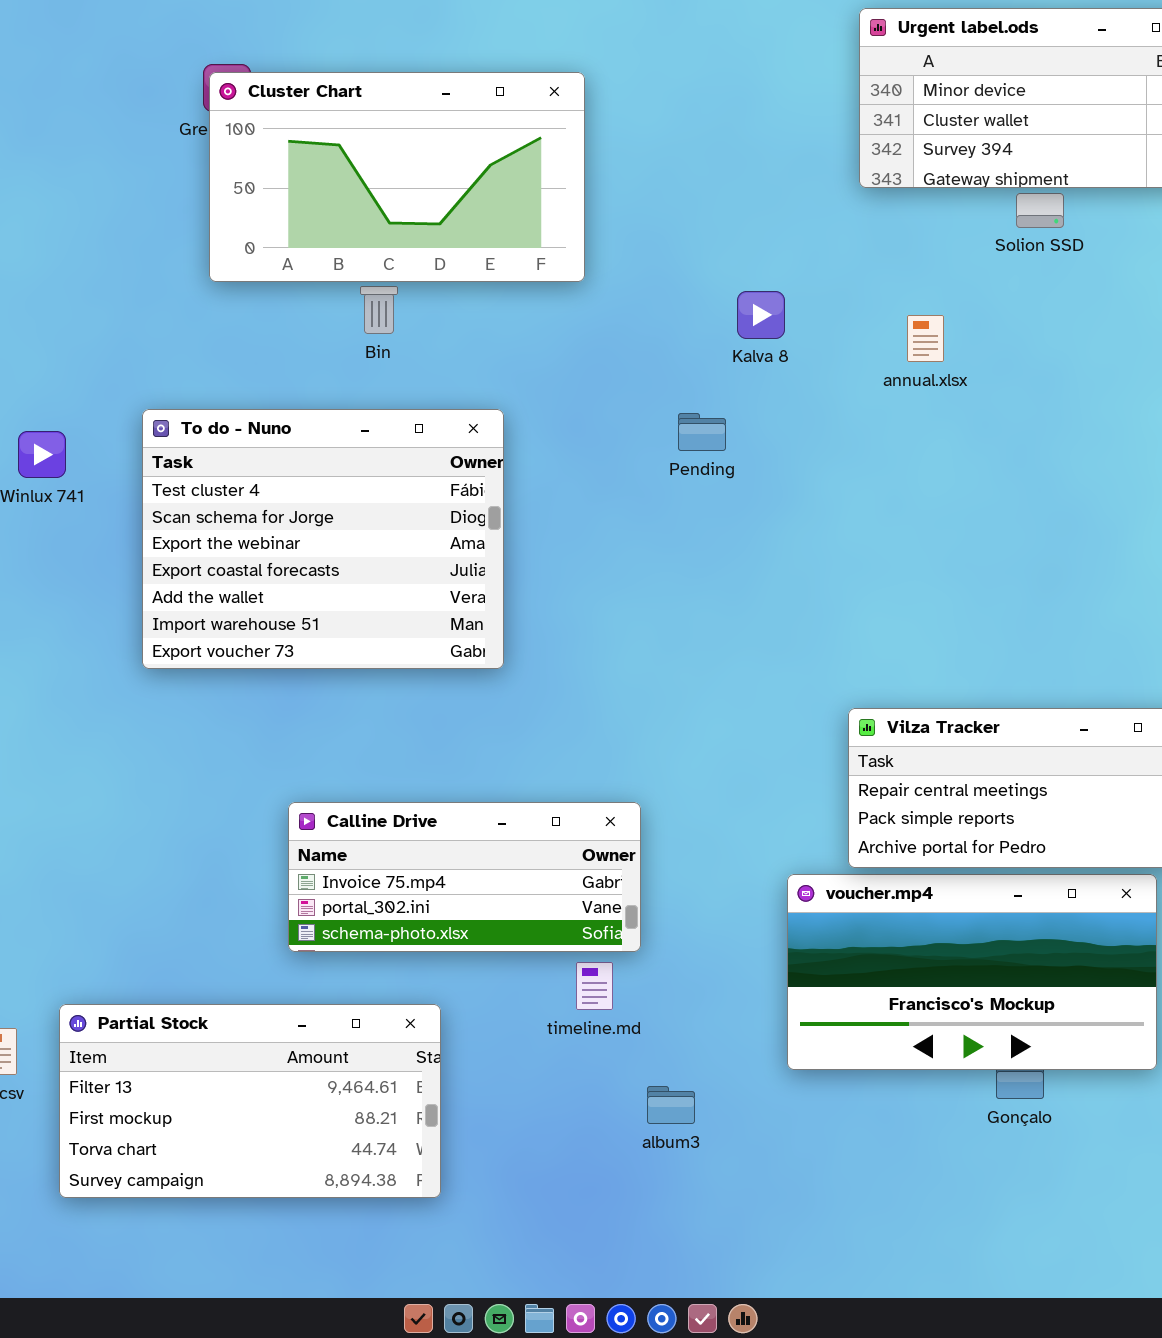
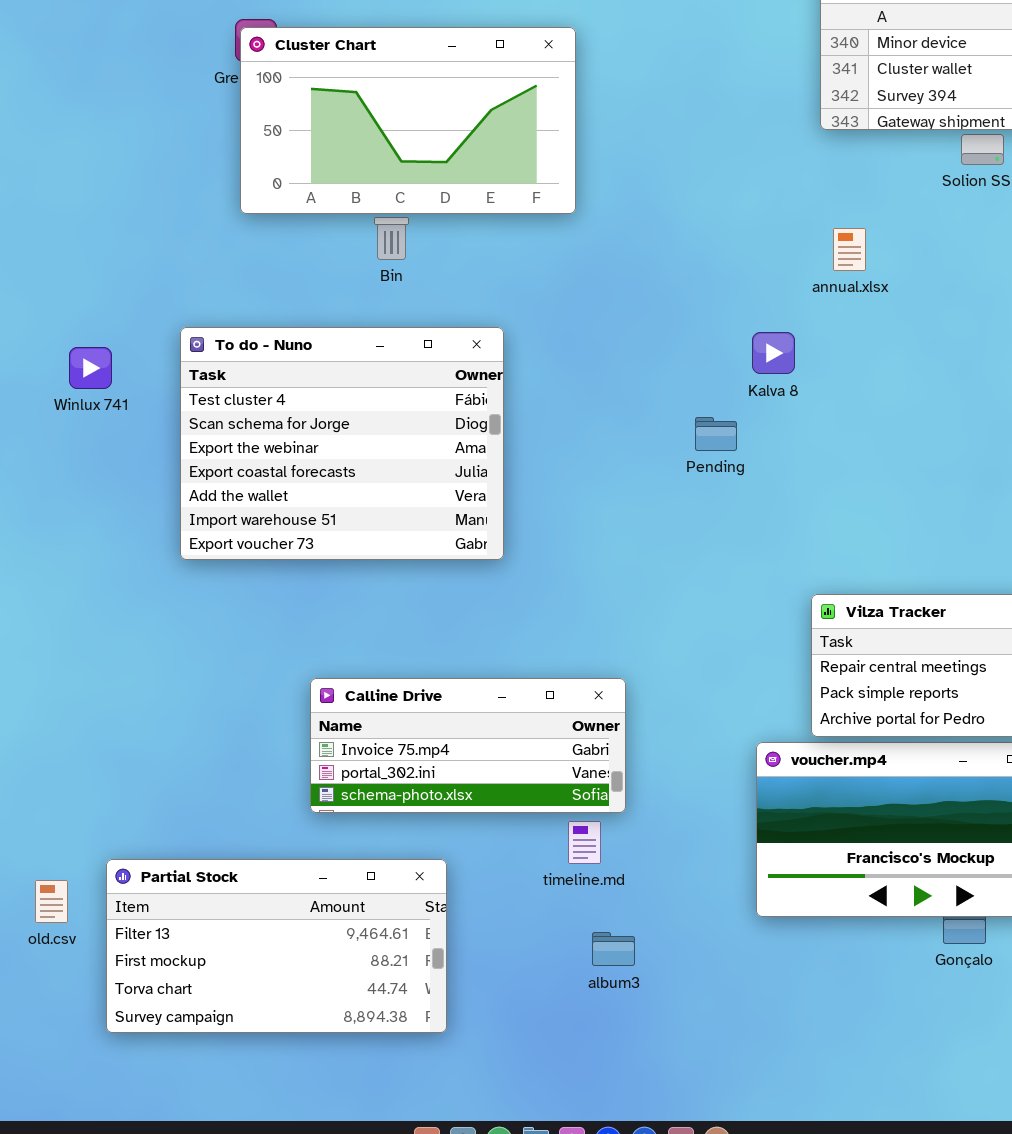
Kalva 8: [737,291,785,339] -> [752,332,795,374], moved
annual.xlsx: [907,315,944,362] -> [833,228,866,271], moved
Pending: [678,413,726,451] -> [695,417,737,451], moved
album3: [647,1086,695,1124] -> [592,932,635,966], moved

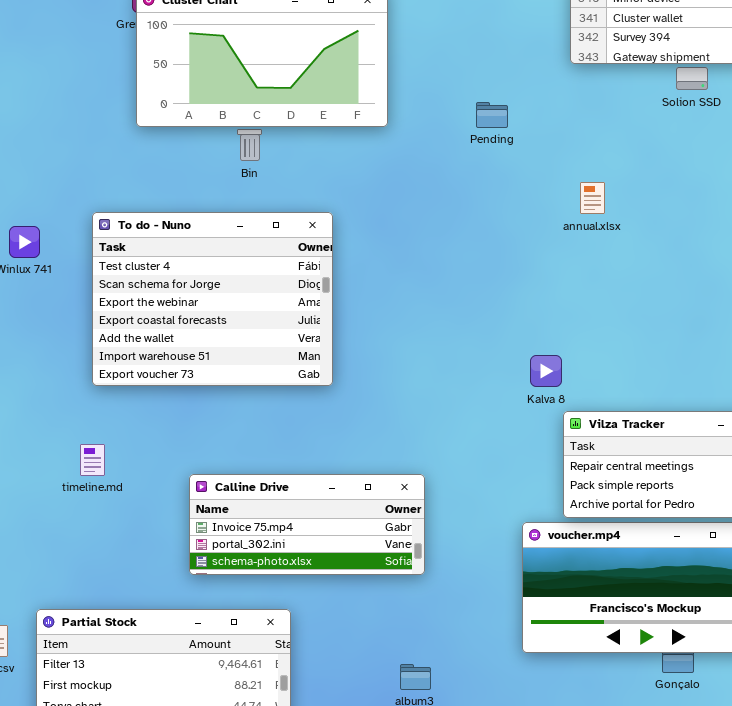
annual.xlsx: [833,228,866,271] -> [580,182,605,214], moved
Kalva 8: [752,332,795,374] -> [530,355,562,387], moved
Pending: [695,417,737,451] -> [476,102,508,128], moved
timeline.md: [568,821,601,864] -> [80,444,105,476], moved

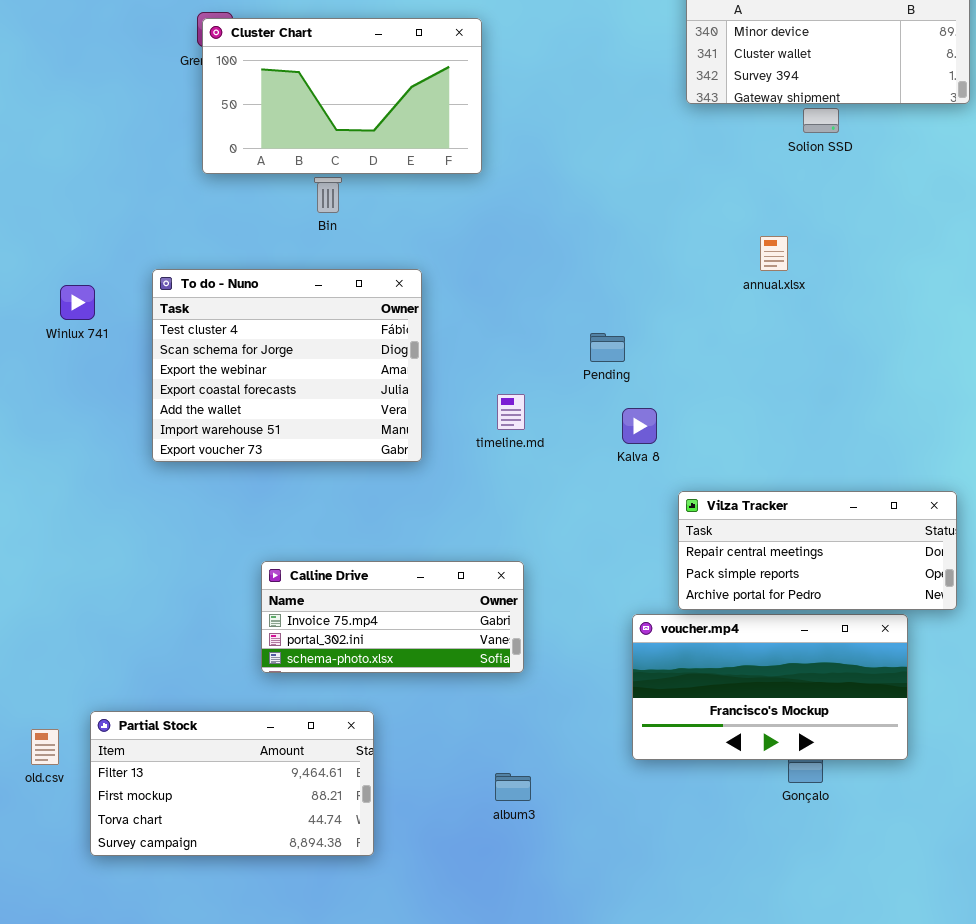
Pending: [476,102,508,128] -> [590,333,625,362], moved
annual.xlsx: [580,182,605,214] -> [760,236,788,271], moved
Kalva 8: [530,355,562,387] -> [622,408,657,444], moved
timeline.md: [80,444,105,476] -> [497,394,525,430], moved

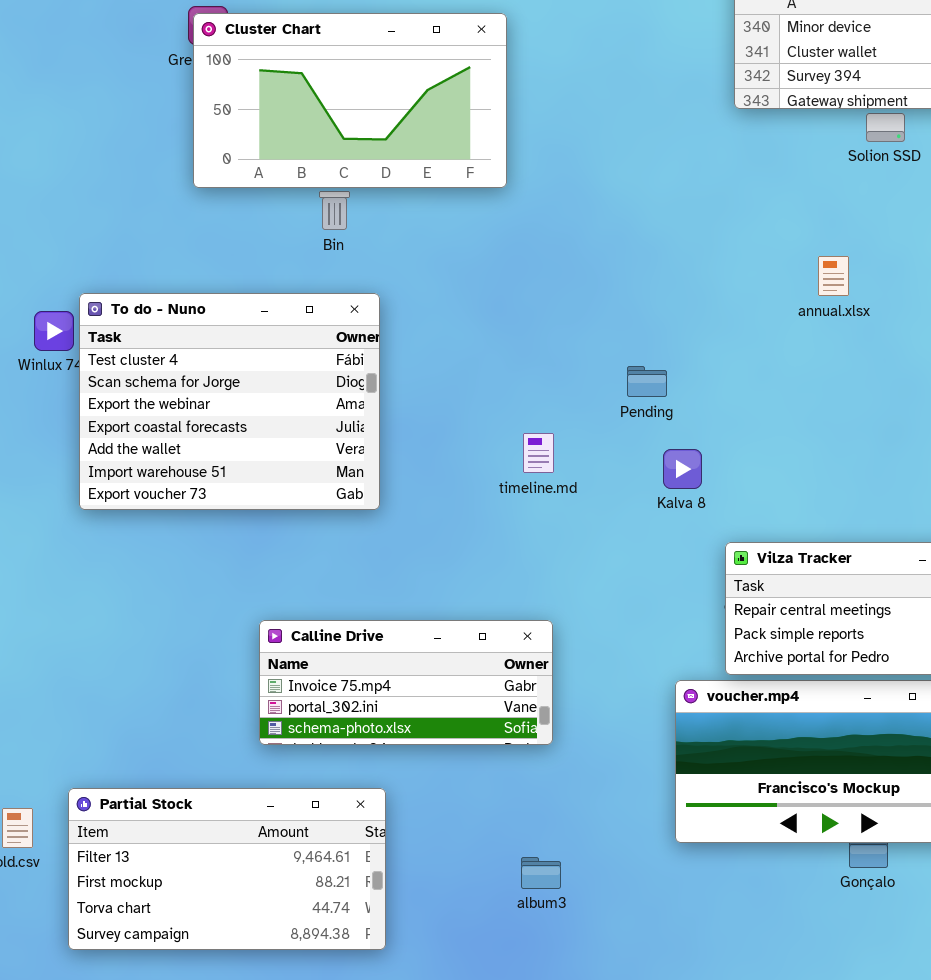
To do - Nuno: [152,269,422,462] -> [79,293,380,510], moved

